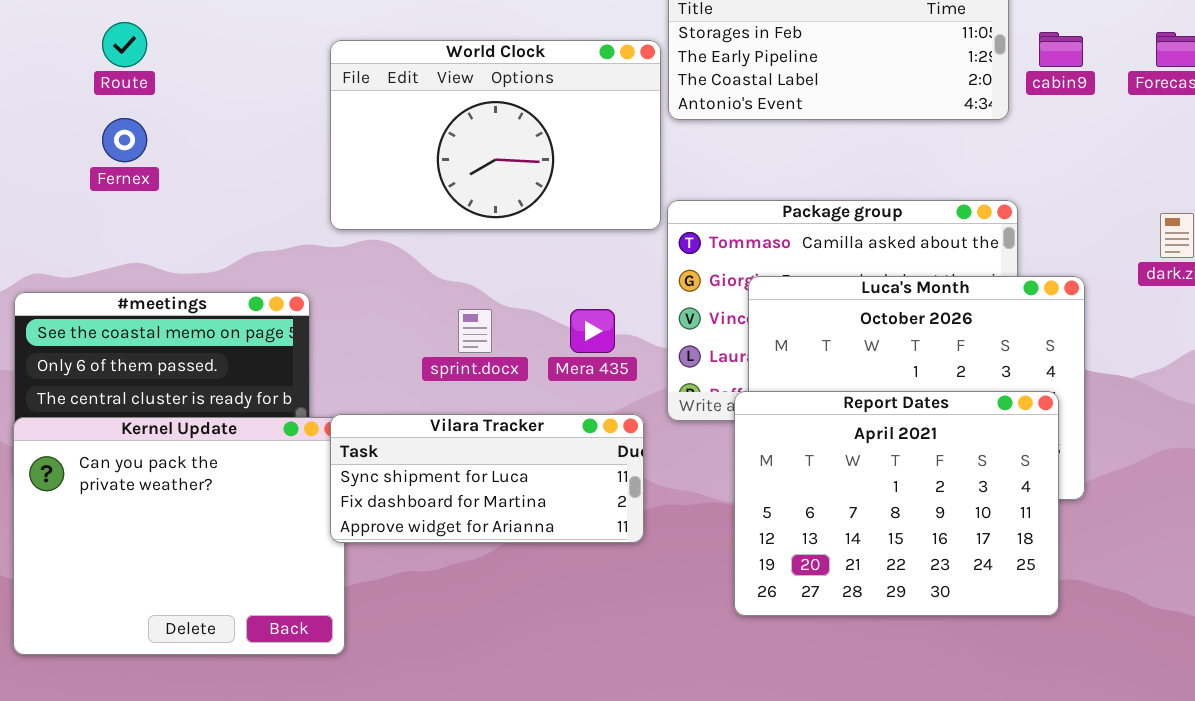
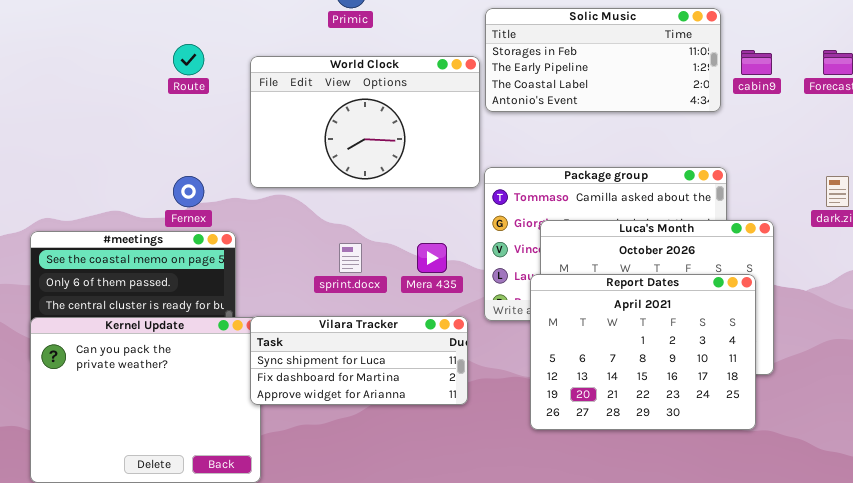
Route: [102,22,147,67] -> [173,44,204,75], moved
Fernex: [102,118,147,162] -> [173,176,204,207], moved
Report Dates: [734,391,1059,616] -> [530,274,756,430], moved

